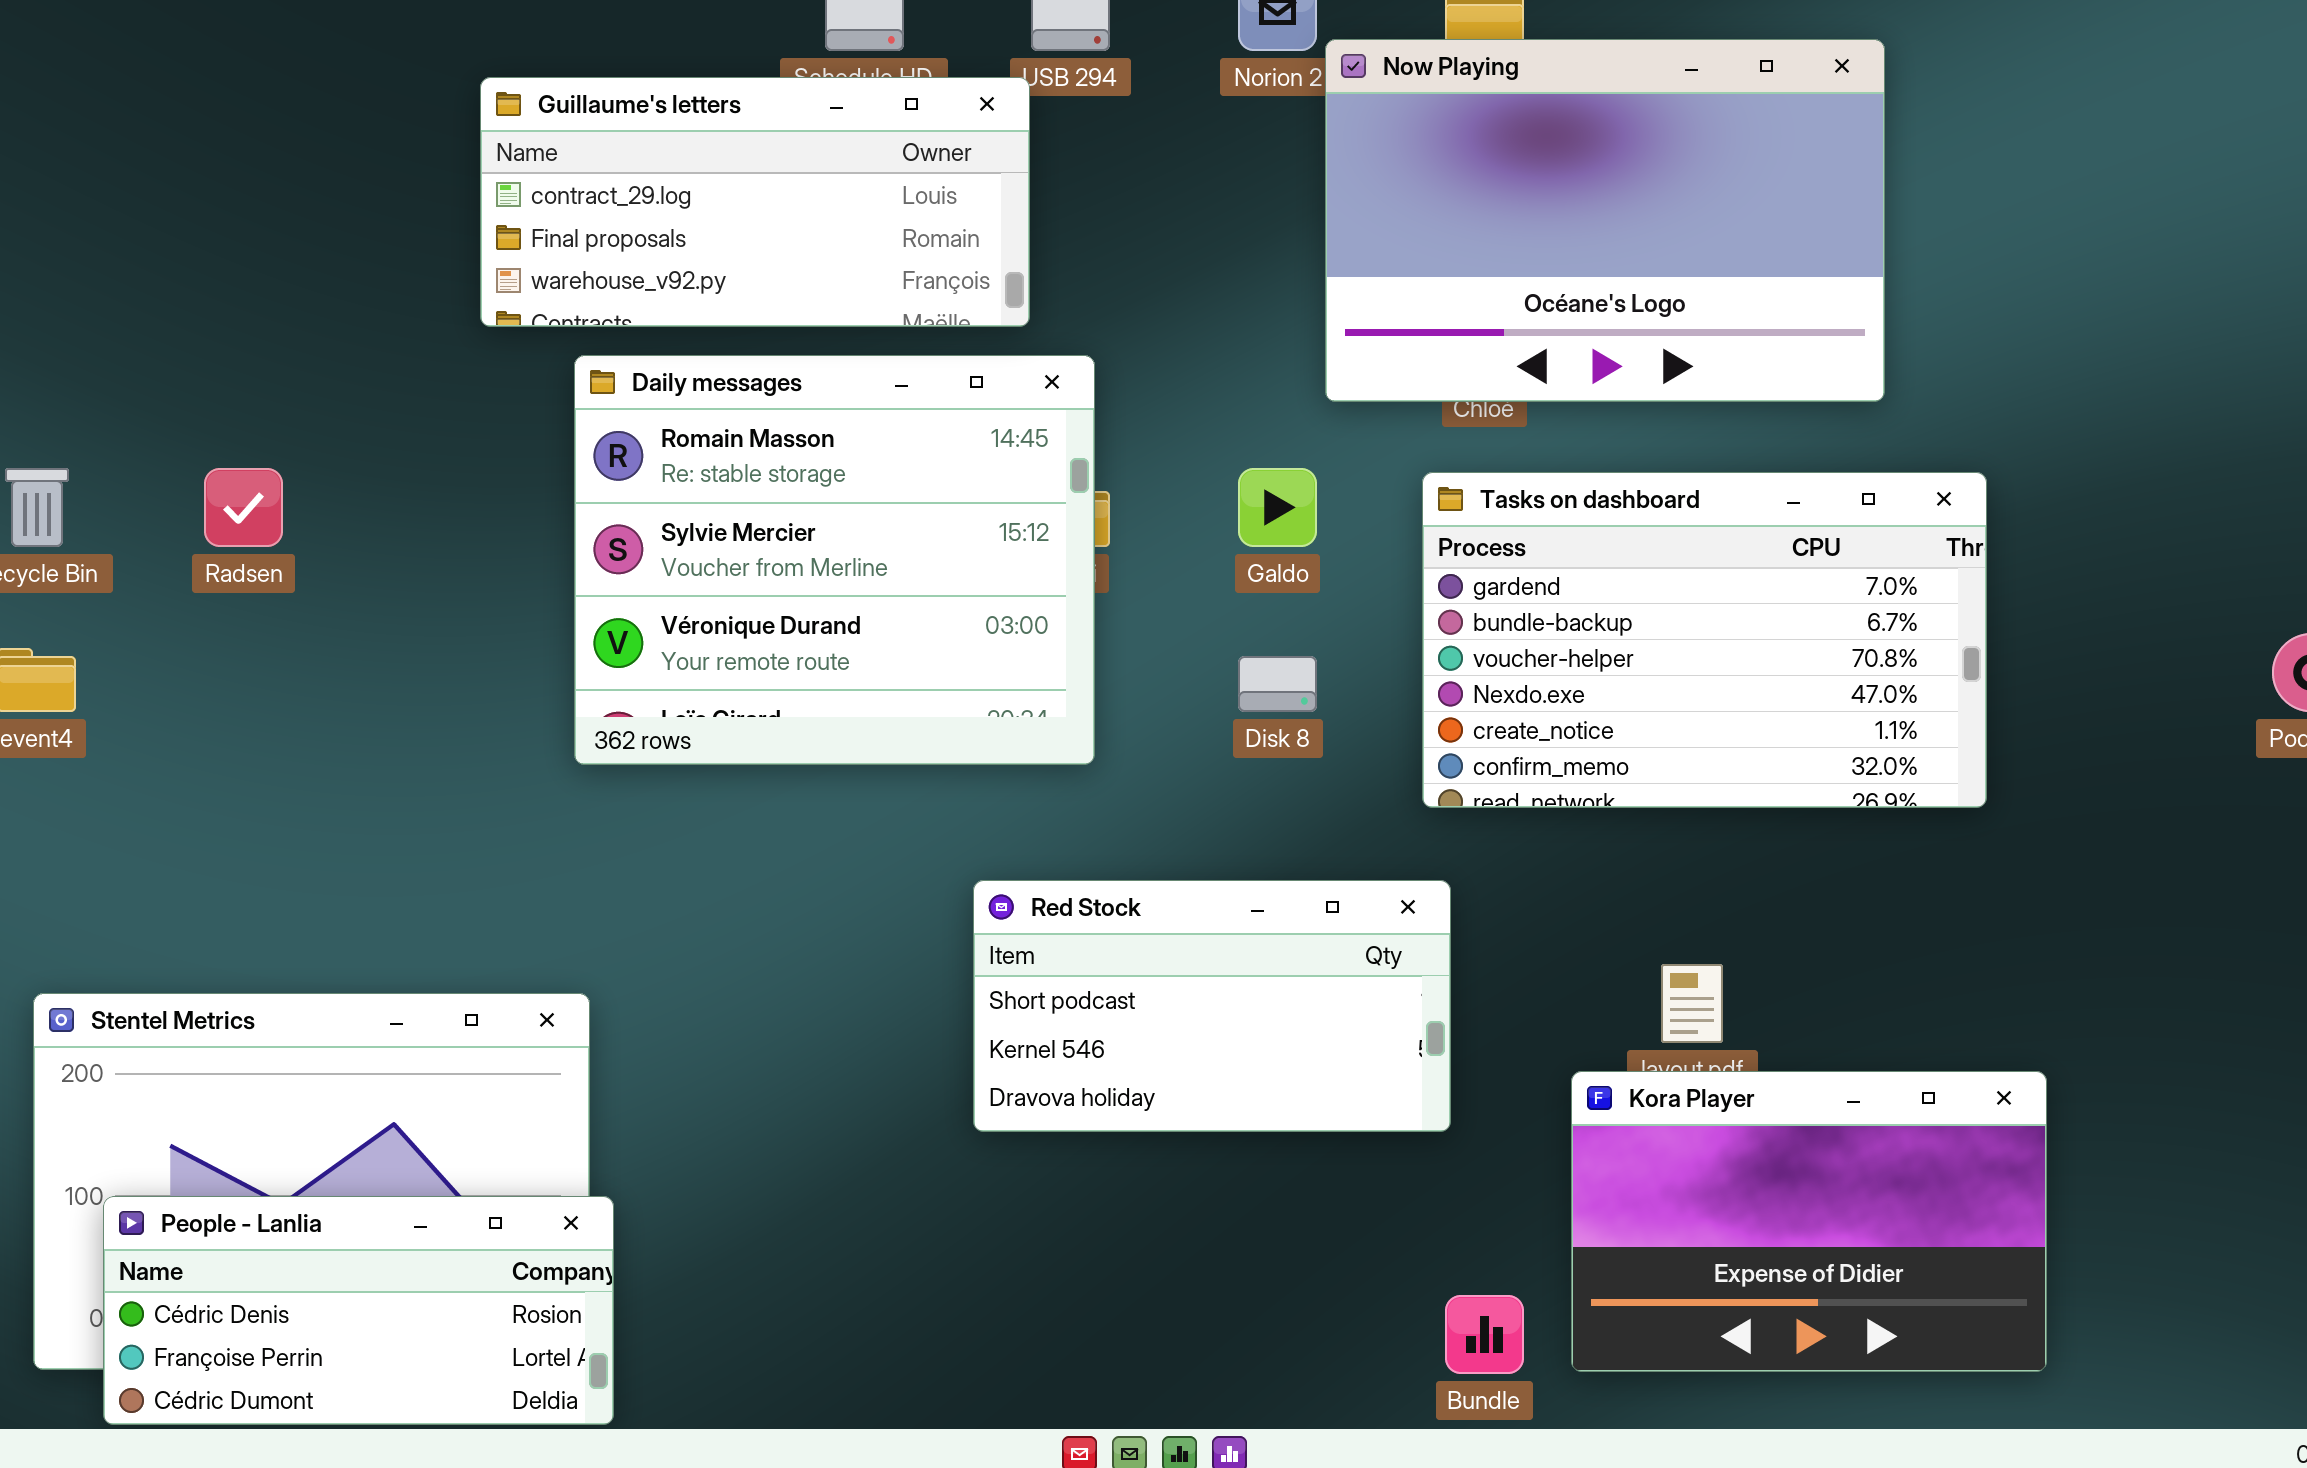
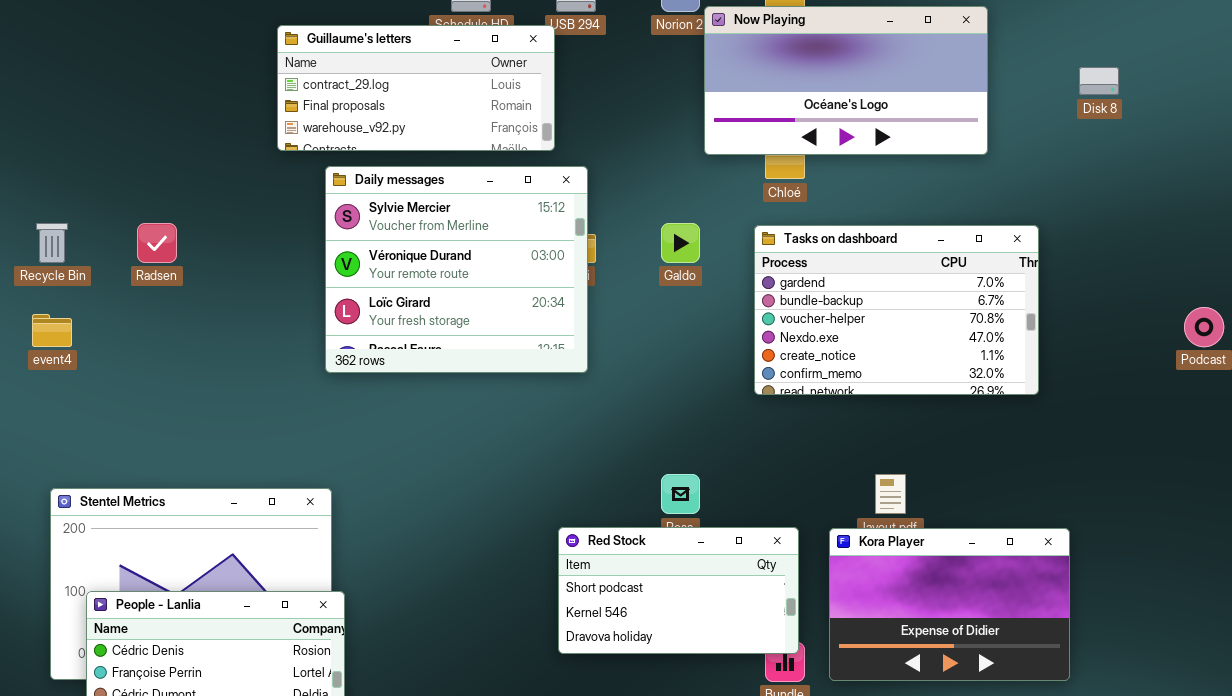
Now Playing: [1325,39,1885,402] -> [704,6,988,155], resized
Daily messages: [574,355,1095,765] -> [325,166,588,373], scrolled down 1 row
Disk 8: [1238,656,1317,712] -> [1079,67,1119,95], moved
Red Stock: [973,880,1451,1132] -> [558,527,799,654], moved

